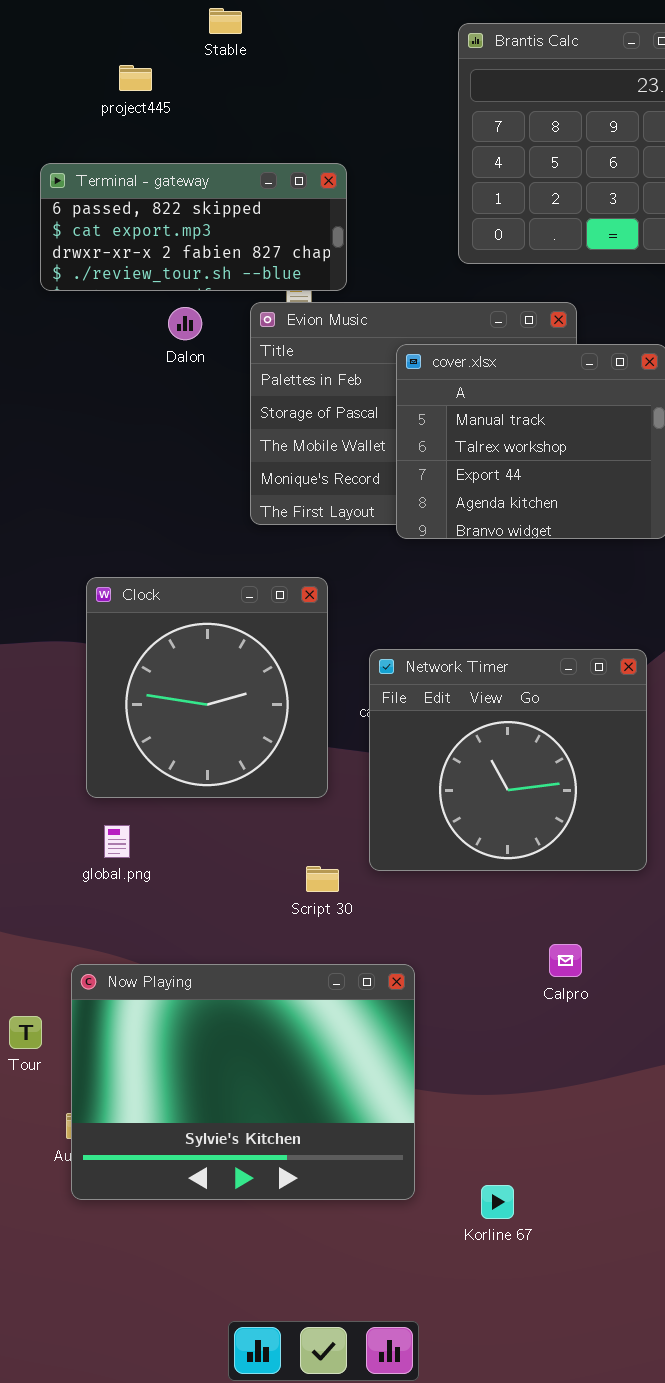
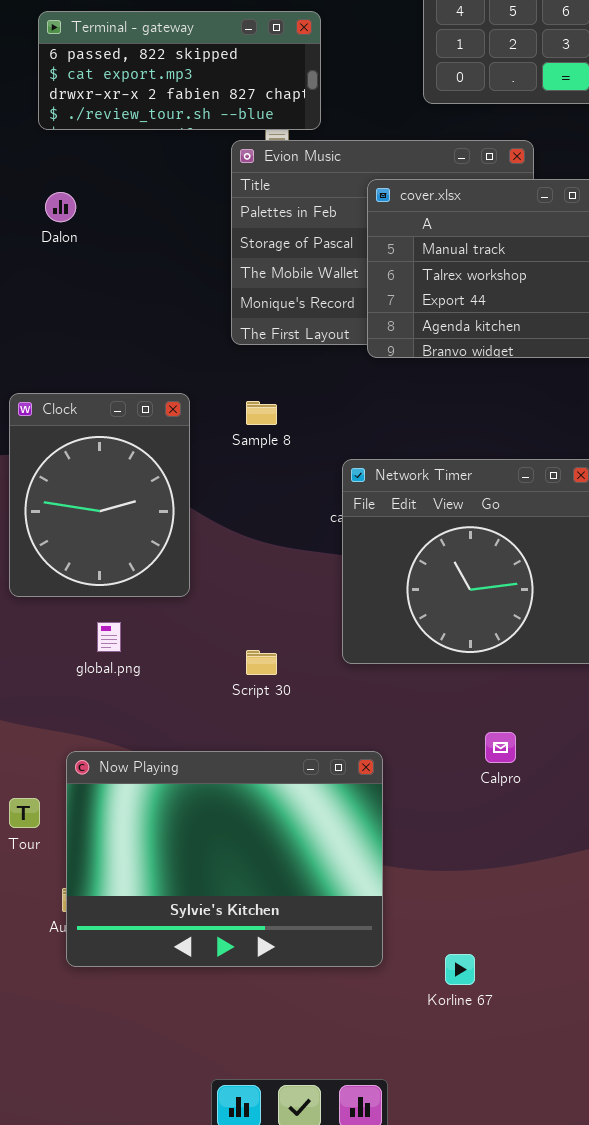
Dalon: [168,307,202,340] -> [45,192,76,222], moved
Clock: [86,577,328,798] -> [9,393,190,597], moved, resized
Script 30: [306,866,339,892] -> [246,650,277,675], moved
Calpro: [549,944,582,977] -> [485,732,516,763], moved

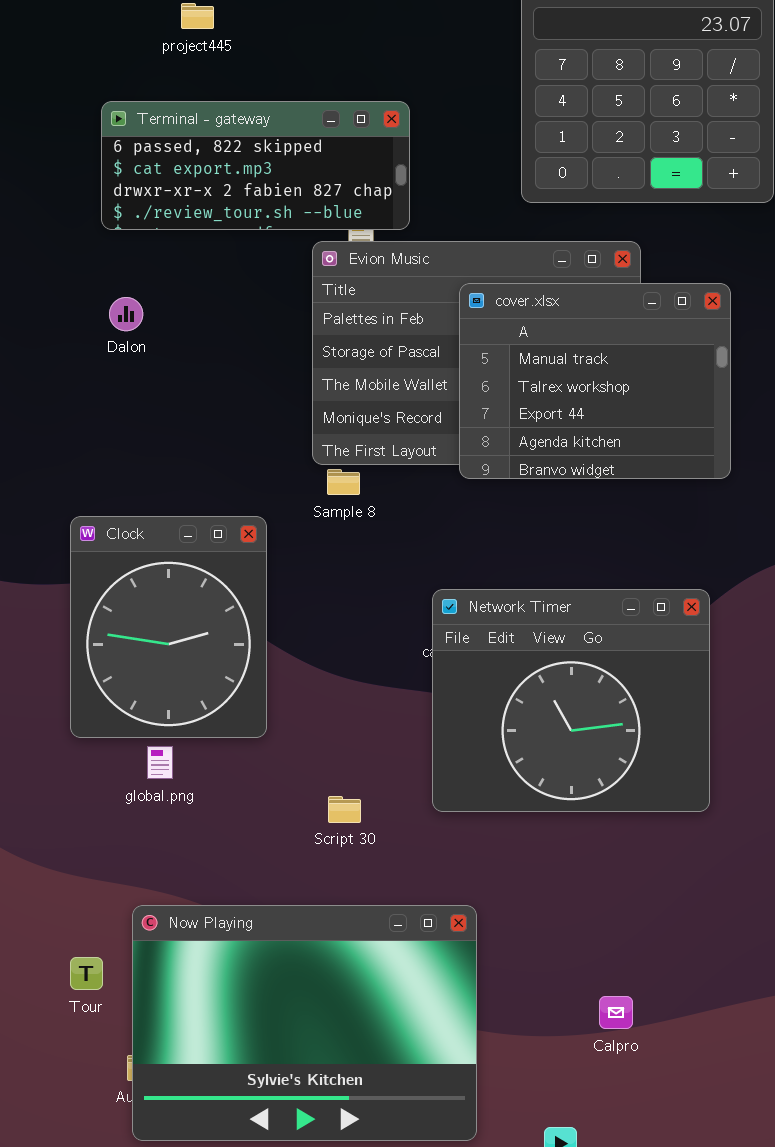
Sample 8: [246,401,277,425] -> [327,469,360,495], moved
global.png: [97,622,121,652] -> [147,746,173,779], moved
Calpro: [485,732,516,763] -> [599,996,633,1029], moved

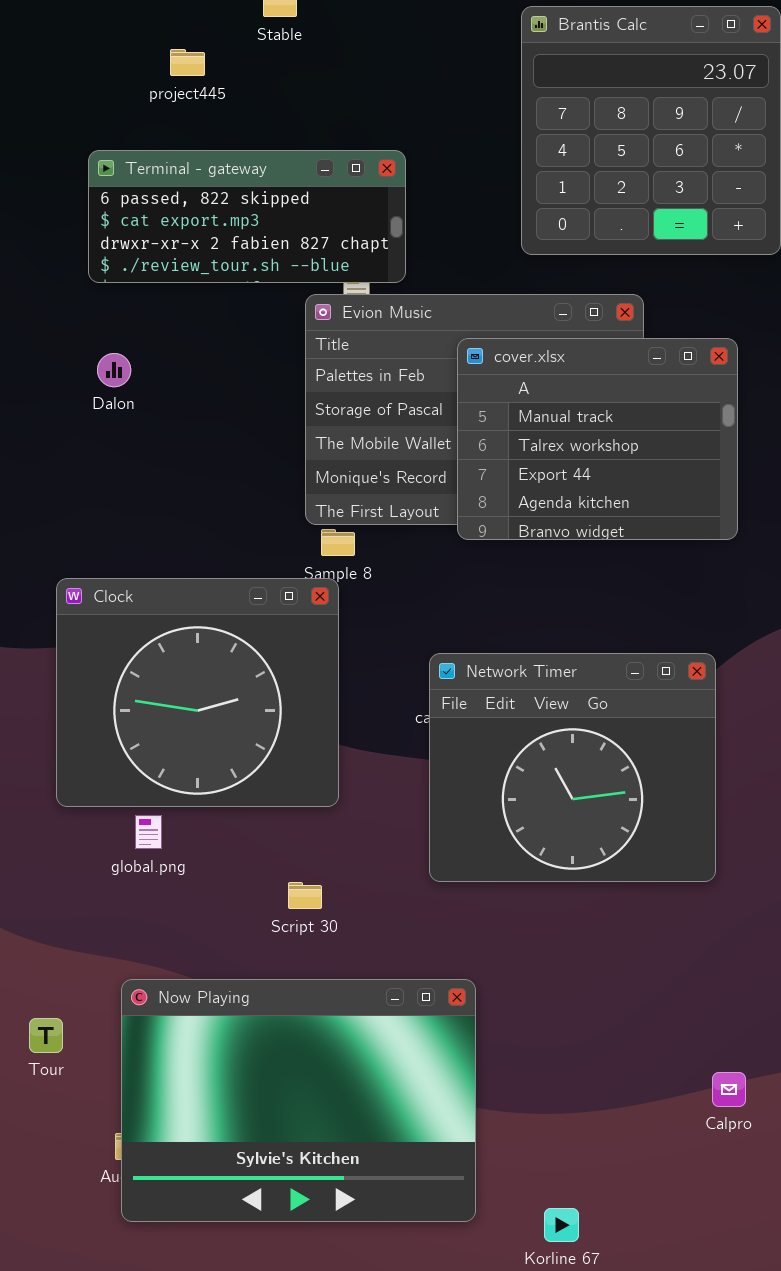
Clock: [70,516,267,738] -> [56,578,339,807], resized
Script 30: [328,796,361,823] -> [288,882,322,909], moved
Tour: [70,957,103,990] -> [29,1018,63,1053], moved
Calpro: [599,996,633,1029] -> [712,1072,746,1107], moved

